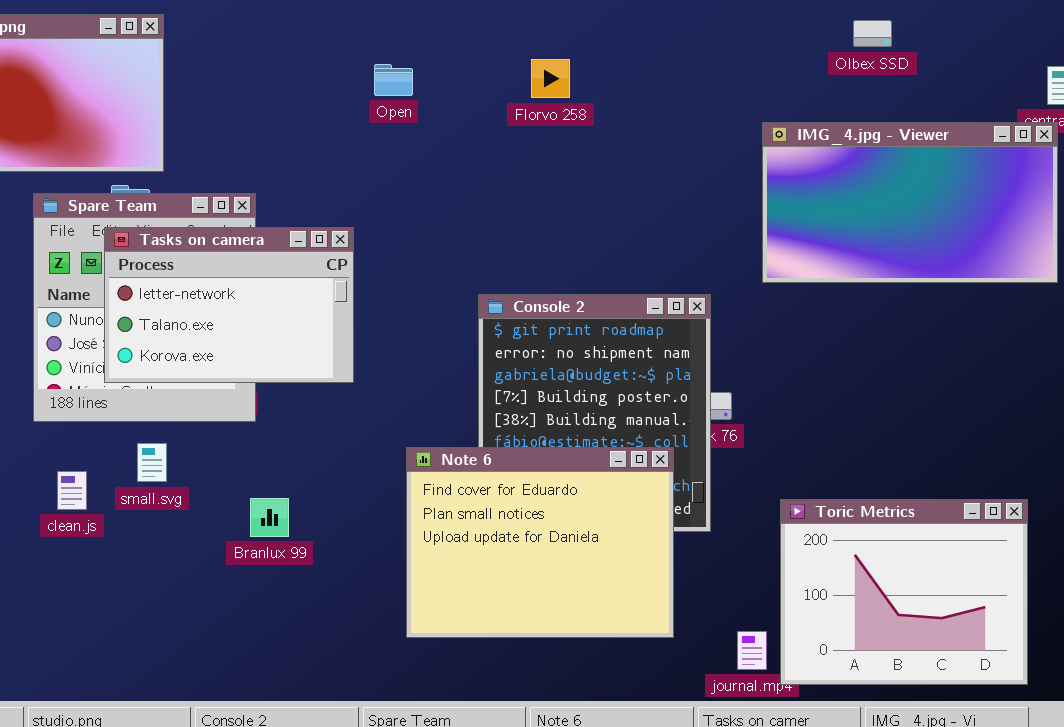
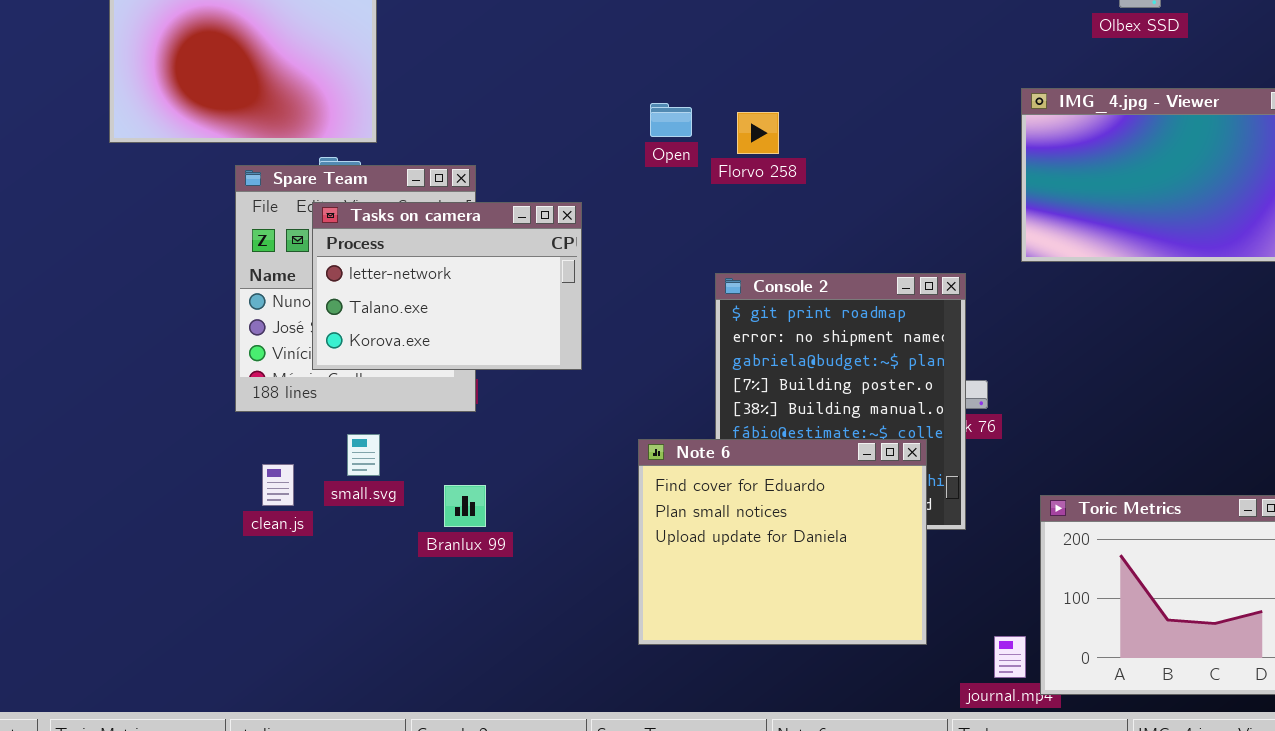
Florvo 258: [531,59,570,98] -> [737,112,779,154], moved
Open: [374,64,413,96] -> [650,103,692,137], moved
Branlux 99: [250,498,289,537] -> [444,485,486,527], moved

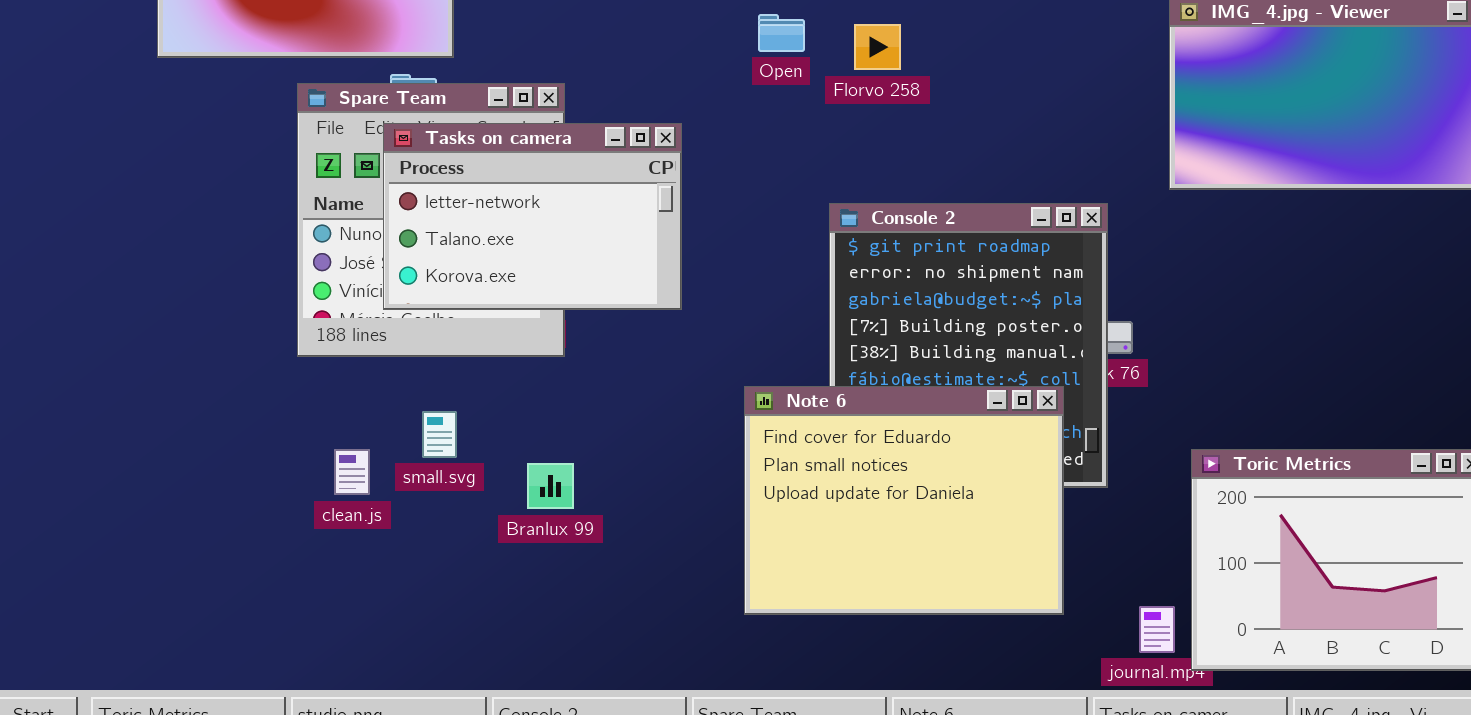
small.svg: [347,434,380,476] -> [422,411,457,458], moved
clean.js: [262,464,294,506] -> [334,449,370,495], moved
Branlux 99: [444,485,486,527] -> [527,463,574,509], moved

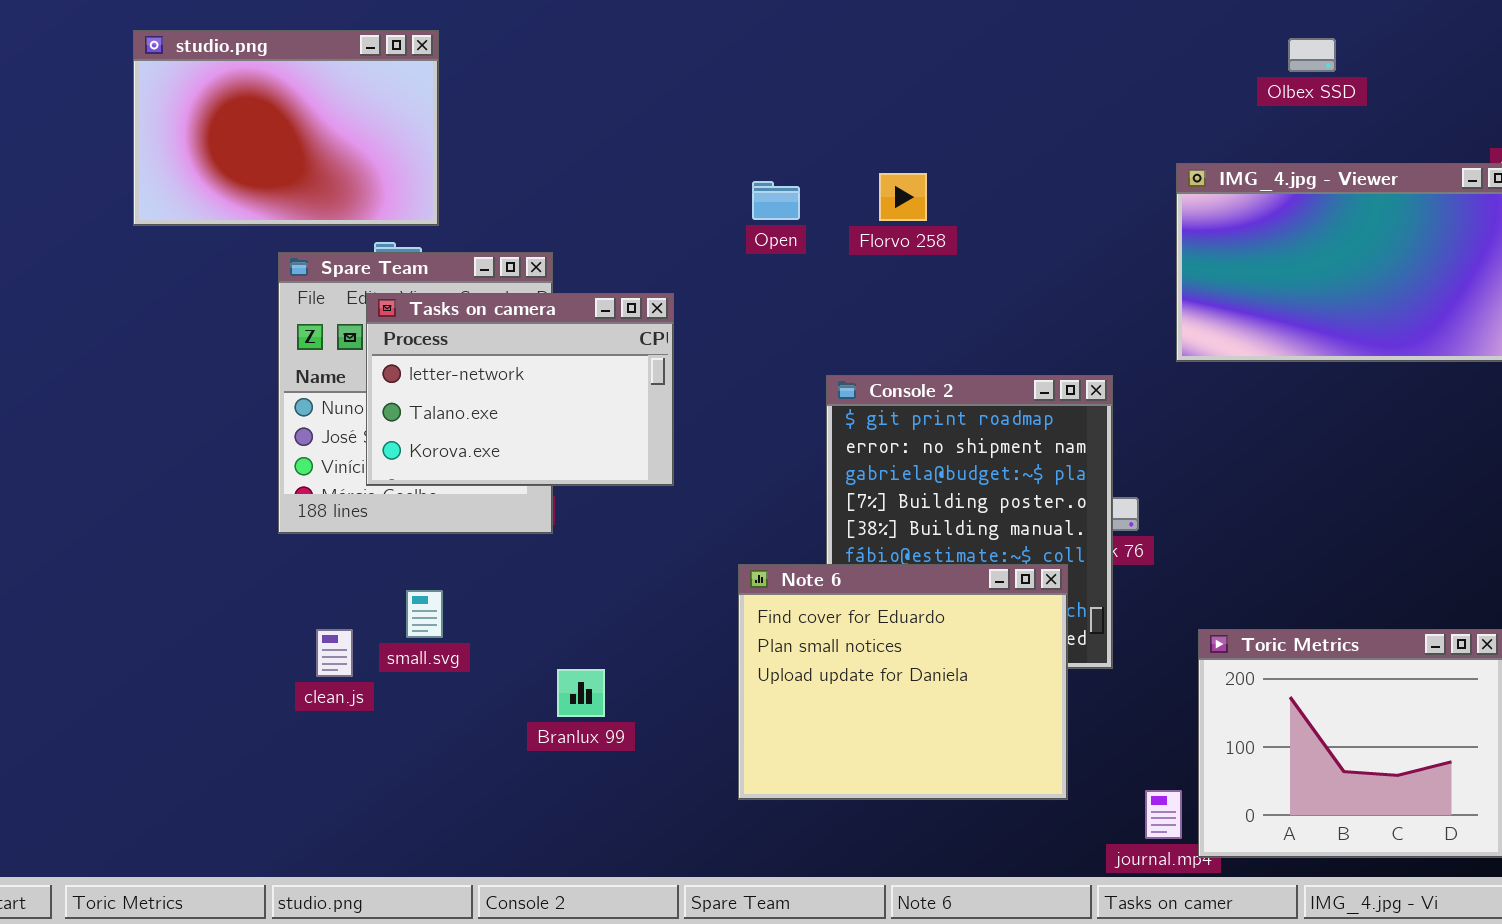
Florvo 258: [854,24,901,70] -> [879,173,927,221], moved
Branlux 99: [527,463,574,509] -> [557,669,605,717], moved

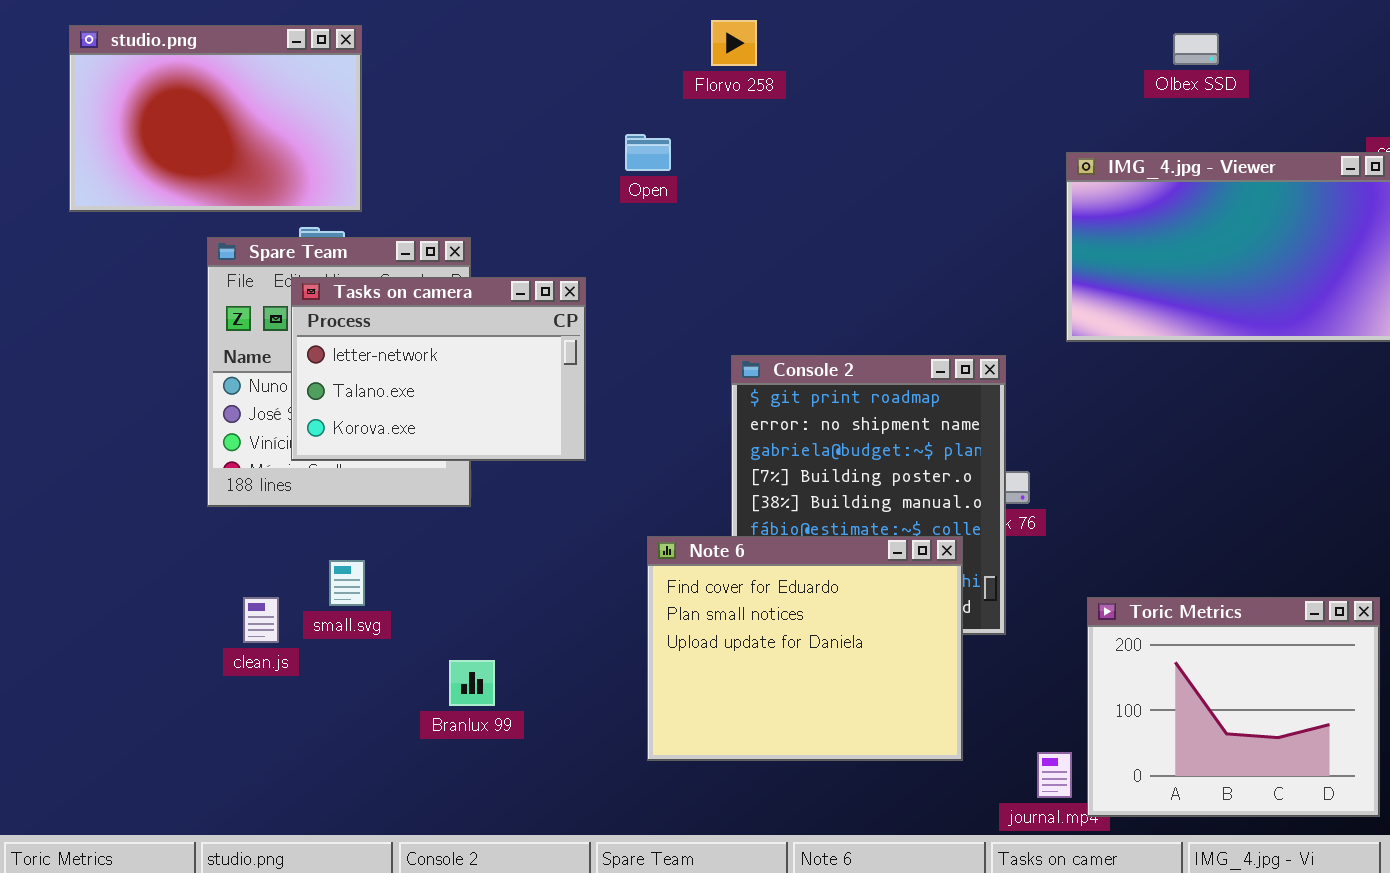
Florvo 258: [879,173,927,221] -> [711,20,757,66], moved
Open: [752,181,800,220] -> [625,134,671,171], moved
Branlux 99: [557,669,605,717] -> [449,660,495,706], moved

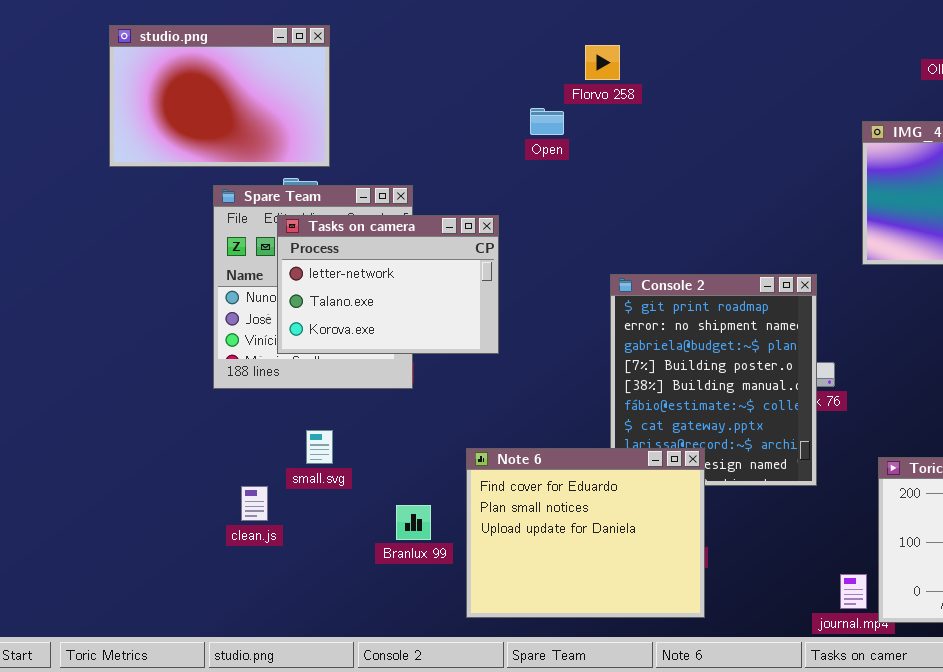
Florvo 258: [711,20,757,66] -> [585,45,620,80], moved
Note 6: [647,536,963,761] -> [466,448,705,618], moved
clean.js: [243,597,279,643] -> [241,486,268,521], moved

